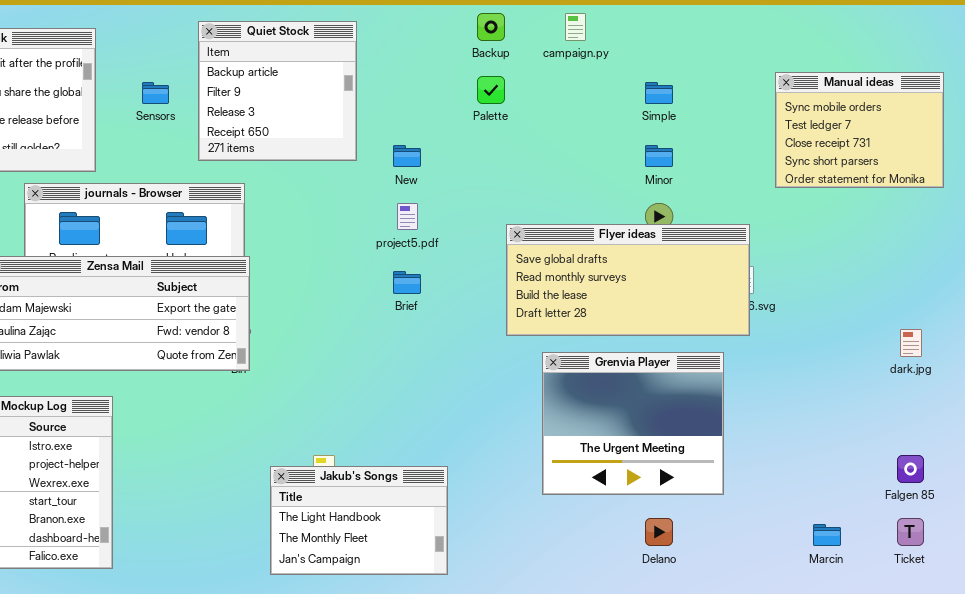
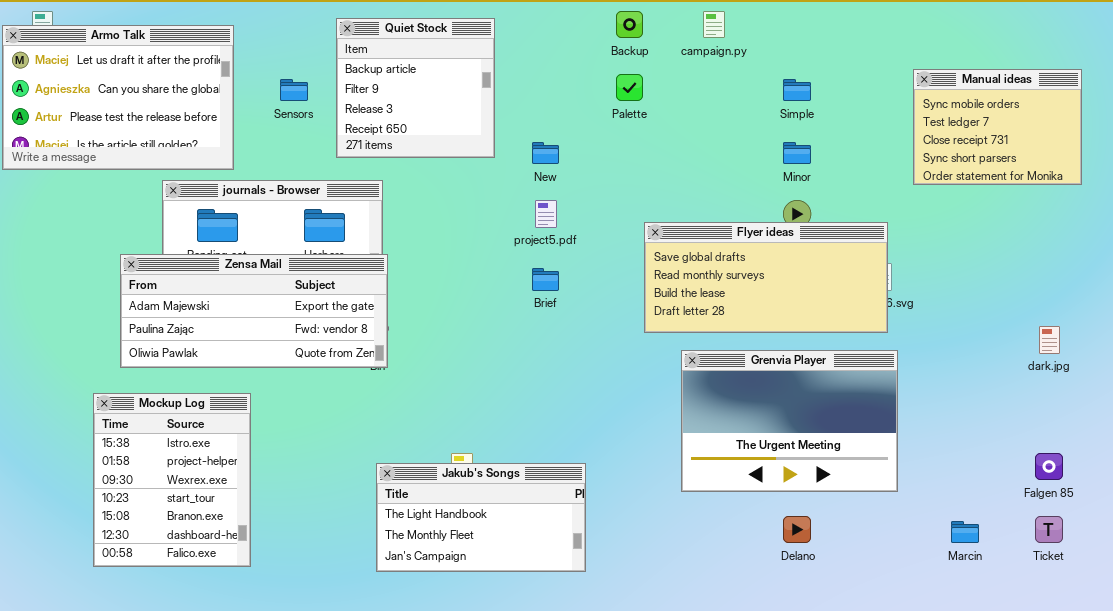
Grenvia Player: [542,352,724,495] -> [681,350,898,492], resized
Jakub's Songs: [270,466,448,575] -> [376,463,586,572], resized

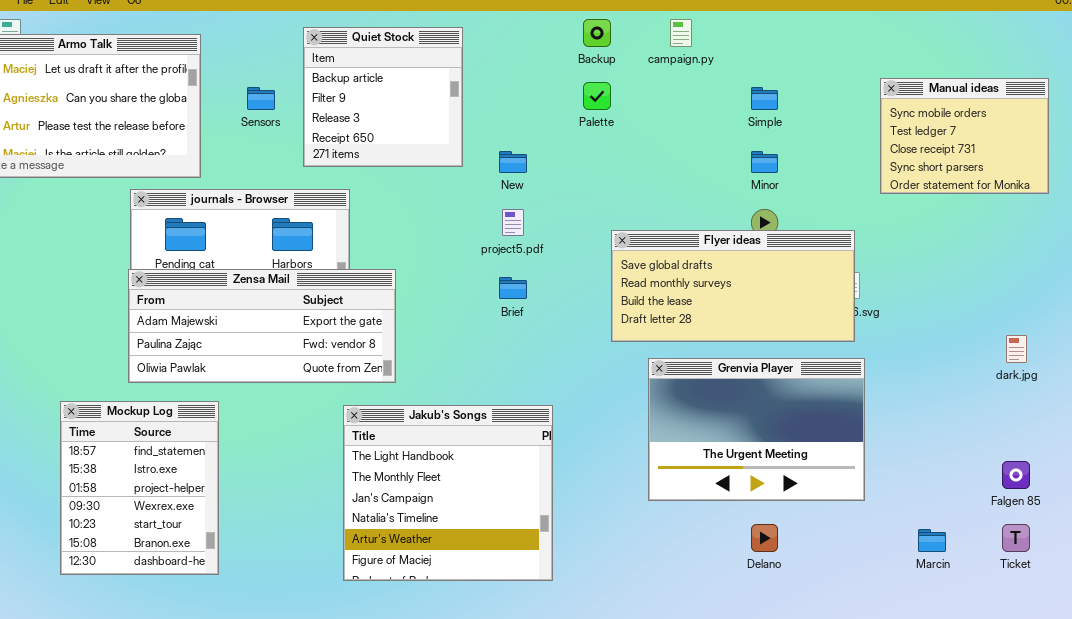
Zensa Mail: [120,254,388,368] -> [128,269,396,383], moved
Mockup Log: [93,393,251,567] -> [60,401,219,575], scrolled up 1 row
Jakub's Songs: [376,463,586,572] -> [343,405,553,581], resized

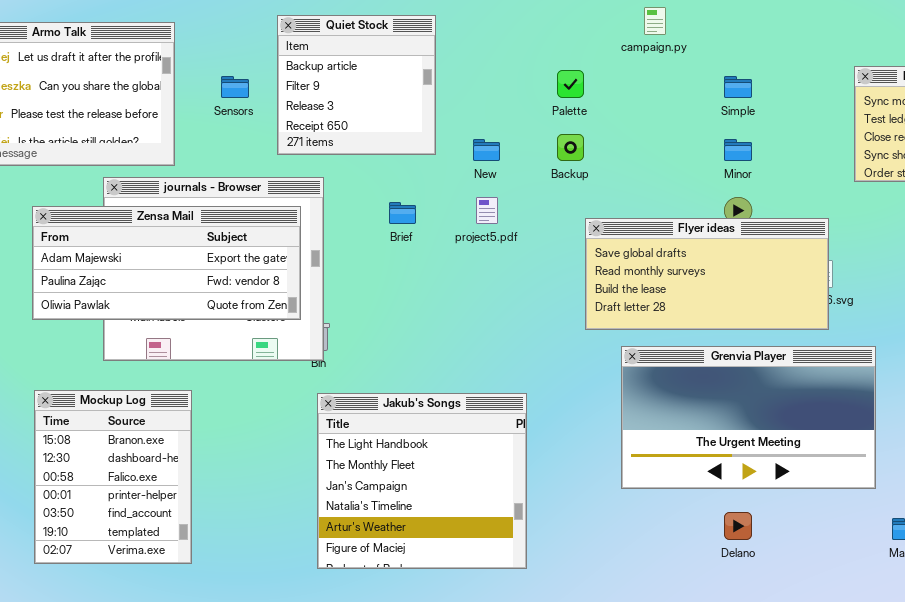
Backup: [583,19,611,47] -> [557,134,584,161], moved
Zensa Mail: [128,269,396,383] -> [32,206,301,320], moved
Brief: [499,277,527,299] -> [389,202,416,224], moved
Grenvia Player: [648,358,865,501] -> [621,346,876,489], resized
Mockup Log: [60,401,219,575] -> [34,390,192,564], scrolled down 5 rows

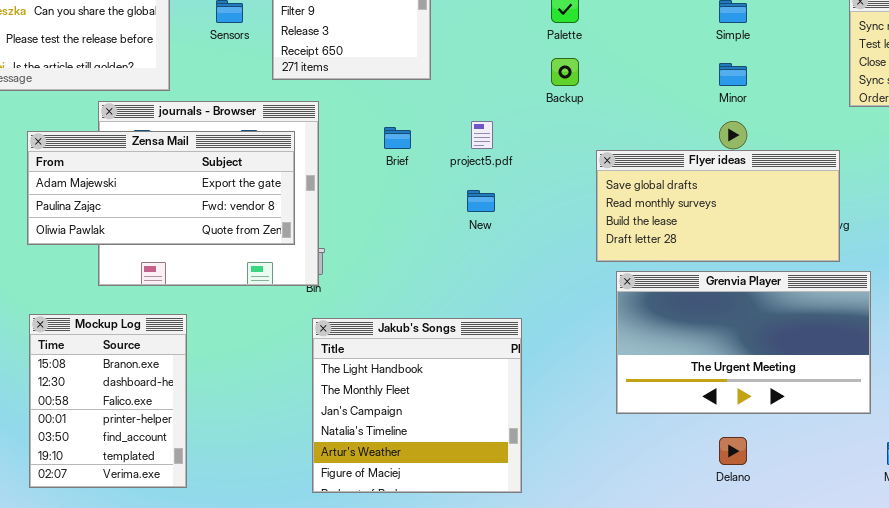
New: [473,139,500,161] -> [467,190,495,212], moved
Flyer ideas: [585,218,829,330] -> [596,150,840,262], moved

